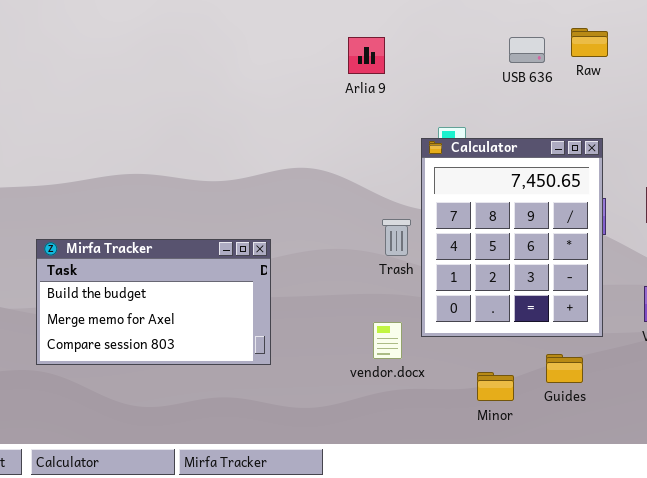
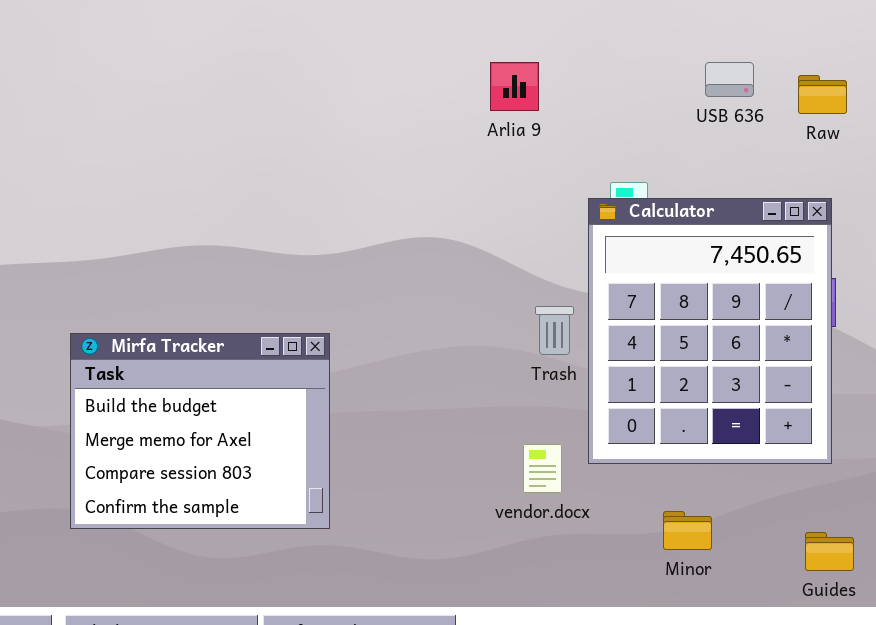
Raw: [571,28,608,57] -> [798,75,847,114], moved
Mirfa Tracker: [36,239,271,365] -> [70,333,330,529], resized
Guides: [546,354,583,383] -> [805,532,854,571], moved

